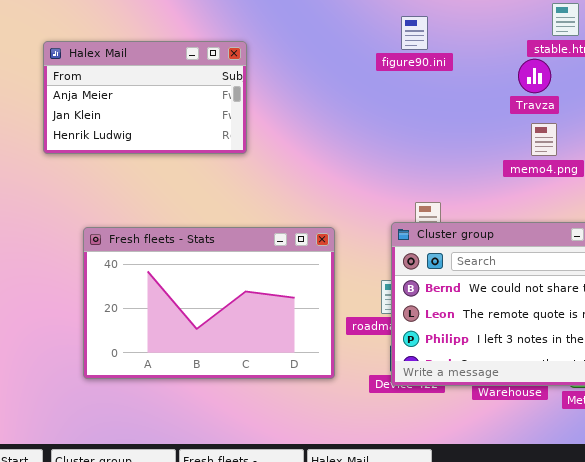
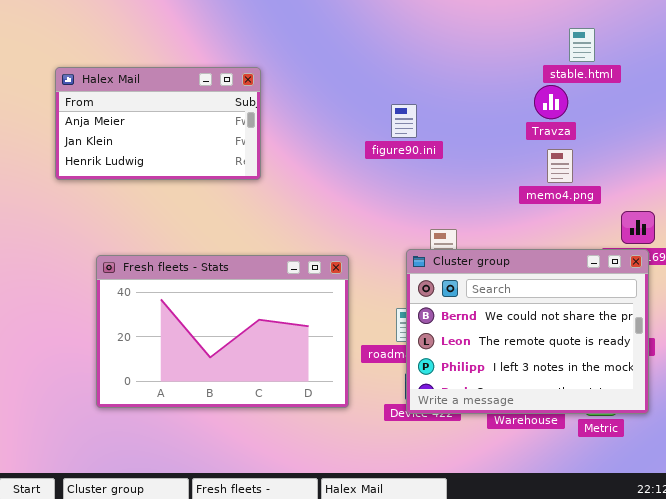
figure90.ini: [401,16,428,50] -> [391,104,417,138], moved

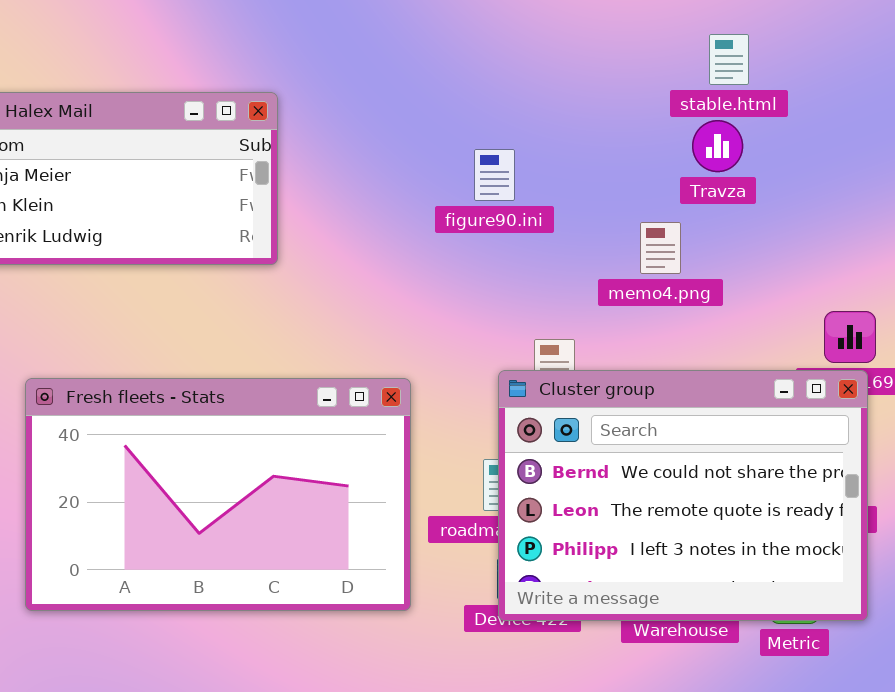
stable.html: [569,28,595,62] -> [709,34,749,85], moved
memo4.png: [547,149,573,183] -> [640,222,681,274], moved

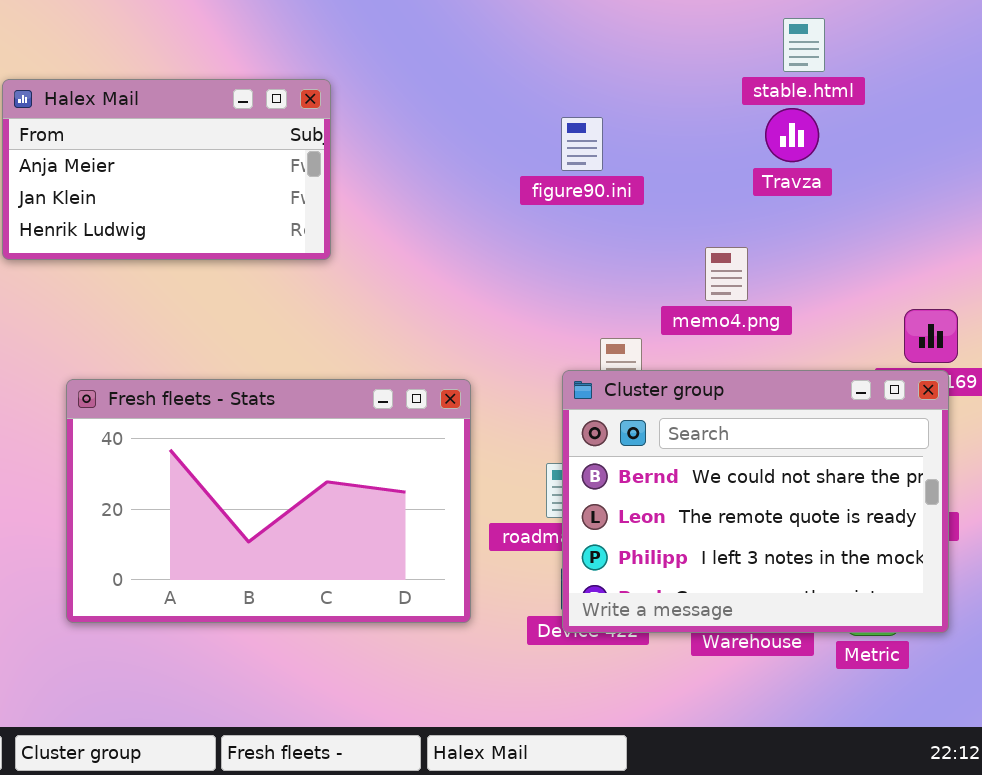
figure90.ini: [474,149,515,201] -> [561,117,603,171], moved
memo4.png: [640,222,681,274] -> [705,247,748,301], moved

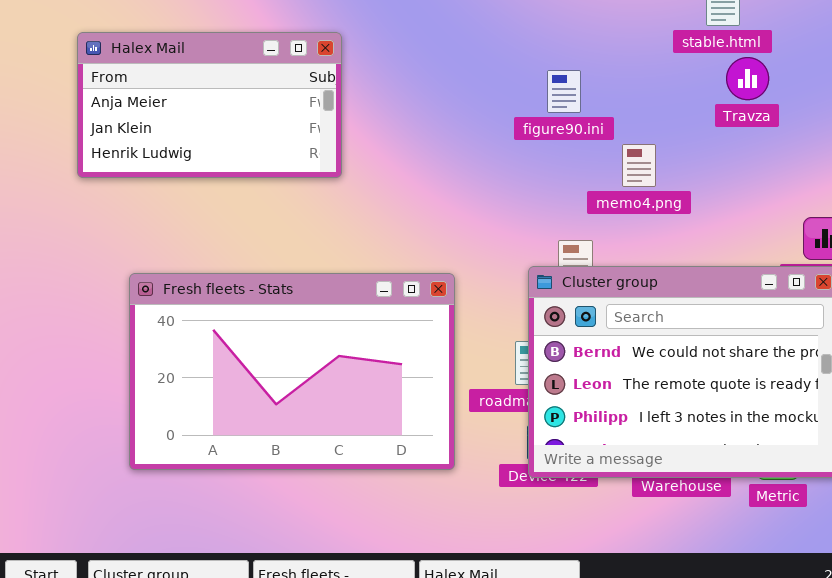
Travza: [765,108,819,162] -> [726,57,769,100], moved
figure90.ini: [561,117,603,171] -> [547,70,581,113], moved
memo4.png: [705,247,748,301] -> [622,144,656,187], moved

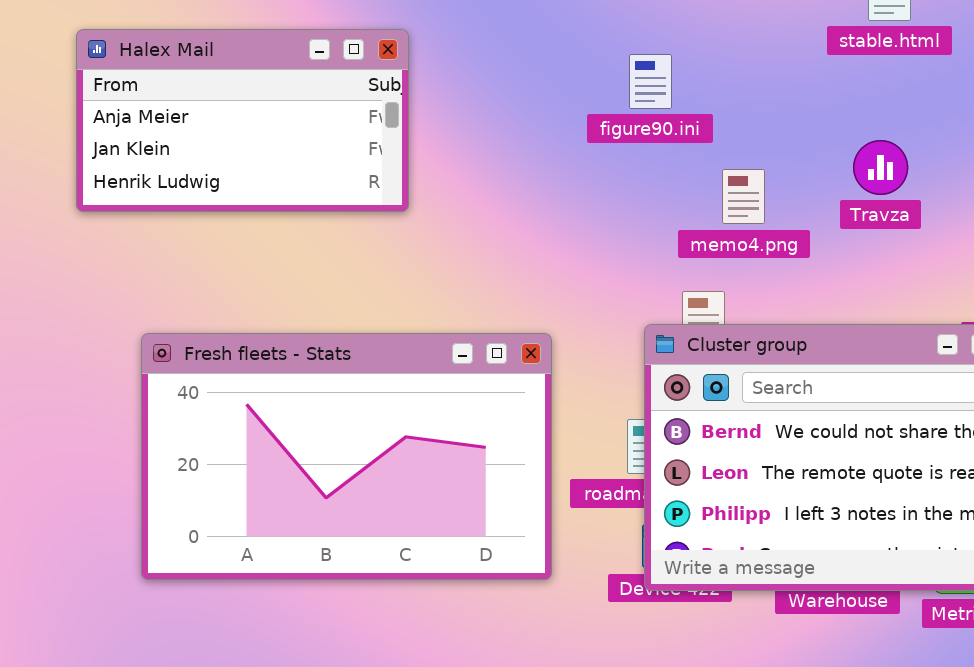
Travza: [726,57,769,100] -> [853,140,908,195], moved
figure90.ini: [547,70,581,113] -> [629,54,672,109], moved
memo4.png: [622,144,656,187] -> [722,169,765,224], moved

